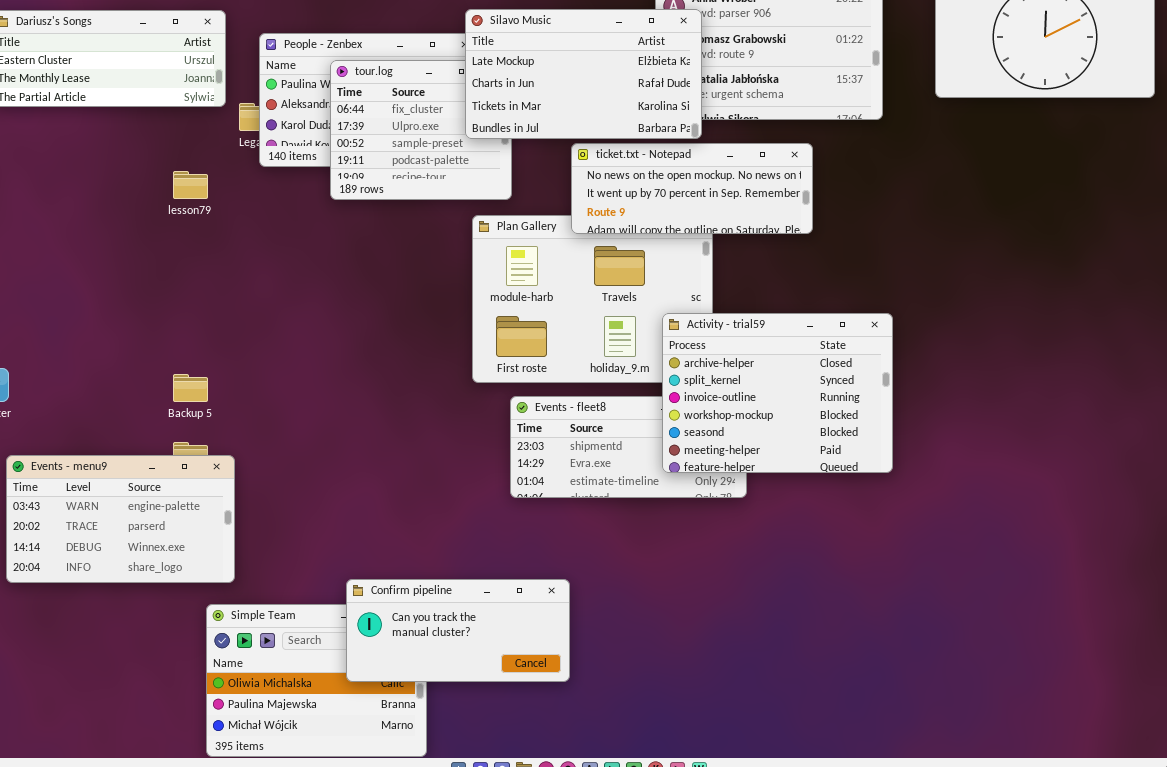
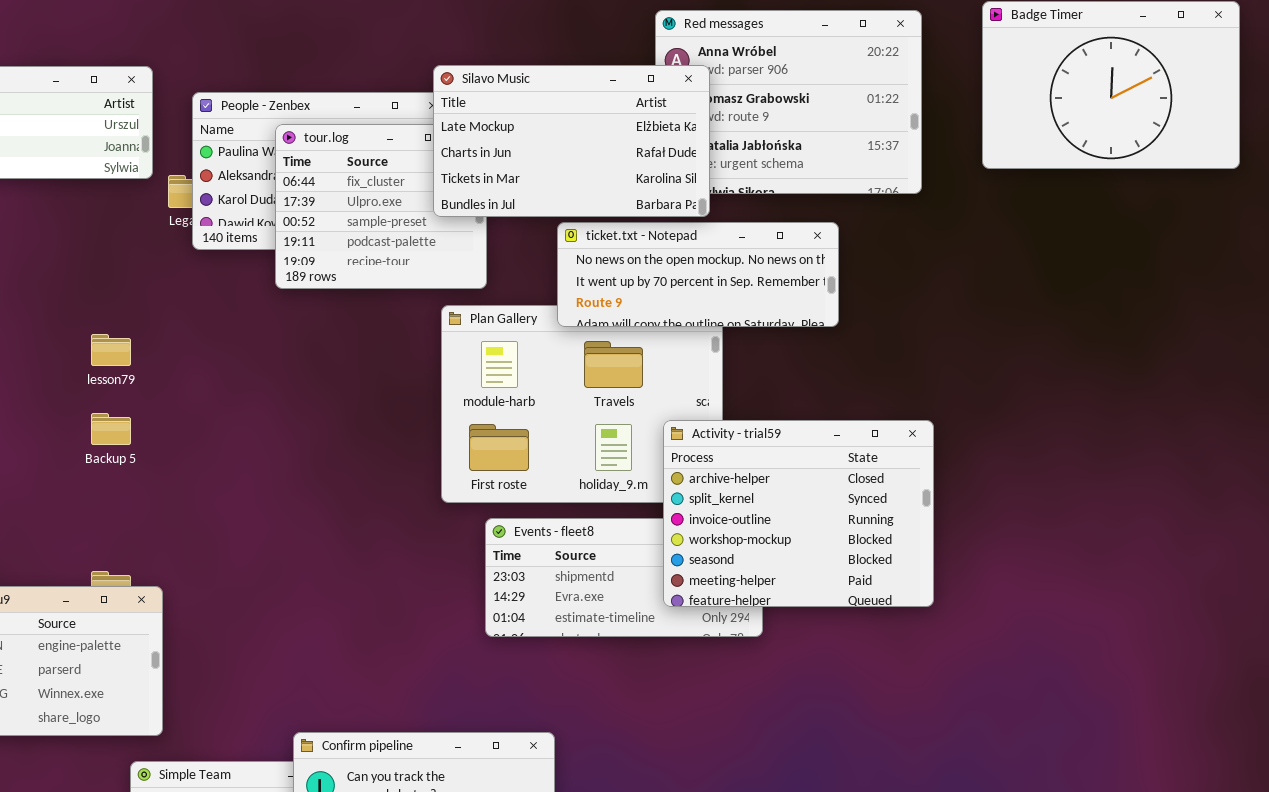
lesson79: [173,171,208,199] -> [91,334,131,366], moved
Backup 5: [173,374,208,402] -> [91,413,131,445], moved

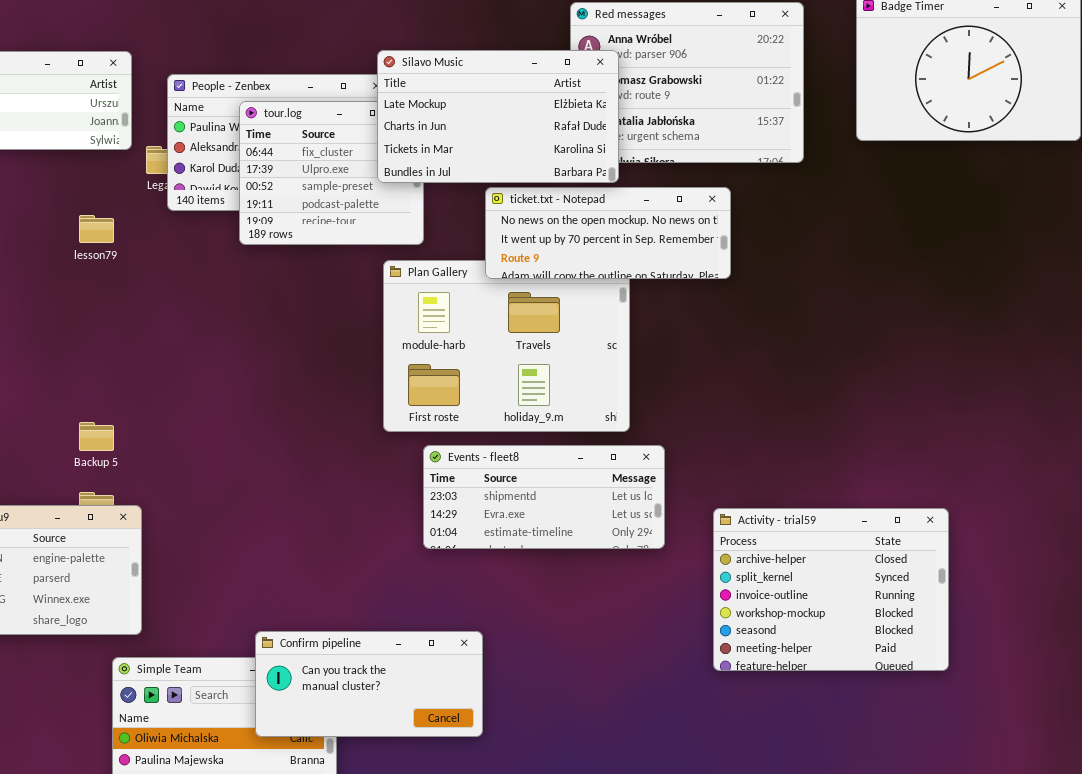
lesson79: [91,334,131,366] -> [79,215,114,243], moved
Backup 5: [91,413,131,445] -> [79,422,114,451], moved
Activity - trial59: [663,420,934,607] -> [713,508,949,671], moved

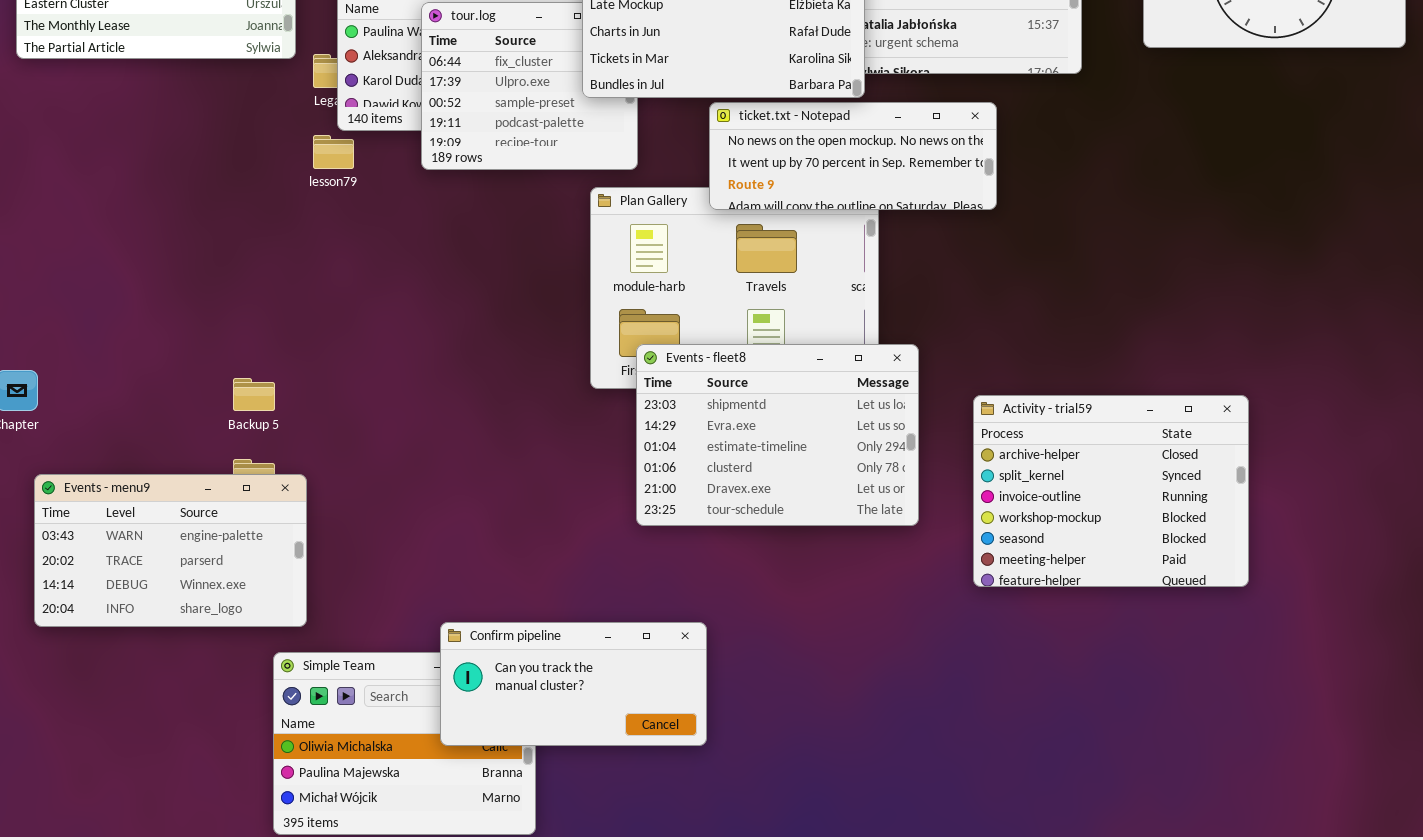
lesson79: [79,215,114,243] -> [313,135,354,169], moved
Events - fleet8: [423,445,665,549] -> [636,344,919,526], resized
Activity - trial59: [713,508,949,671] -> [973,395,1249,587], moved

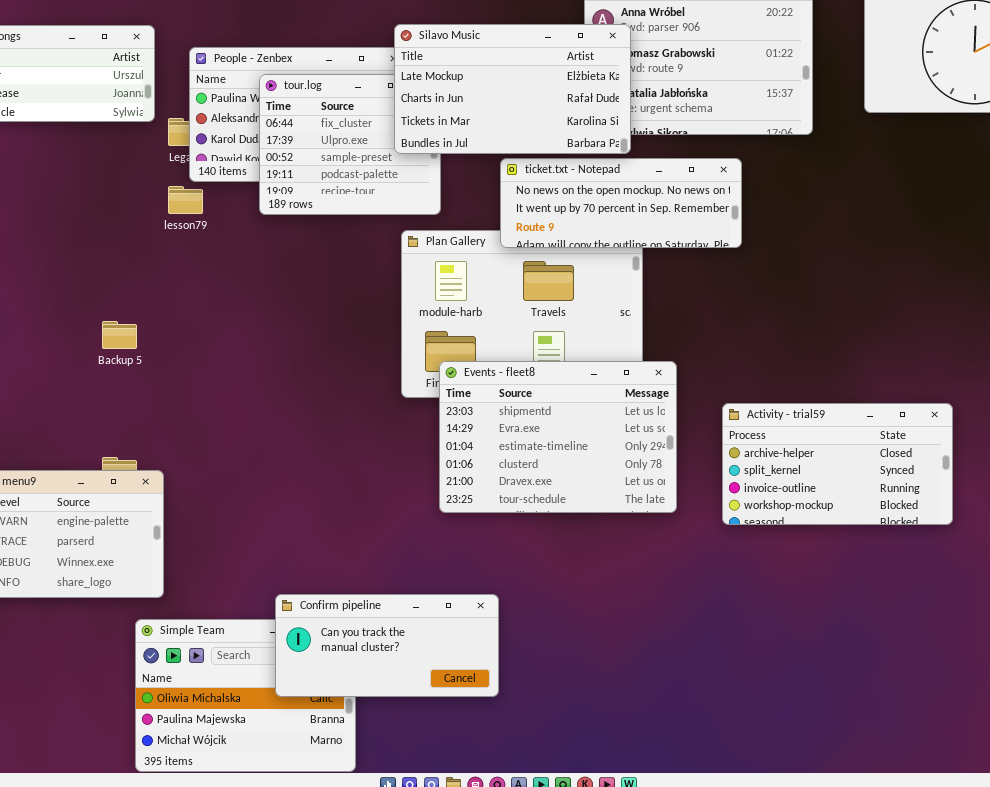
Backup 5: [233,378,275,411] -> [102,321,137,349], moved
Activity - trial59: [973,395,1249,587] -> [722,403,953,525], resized

